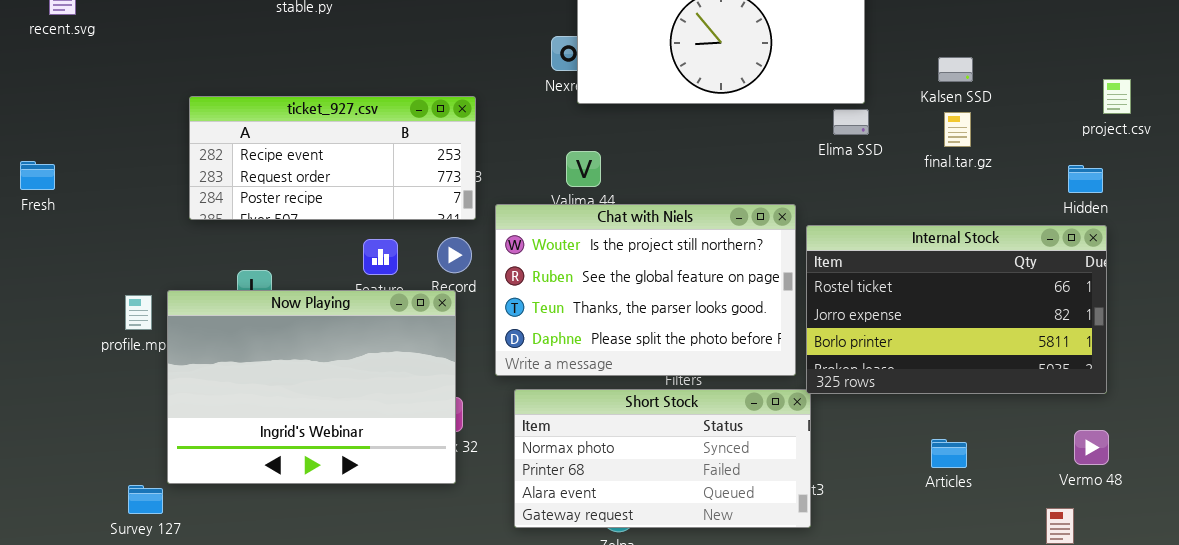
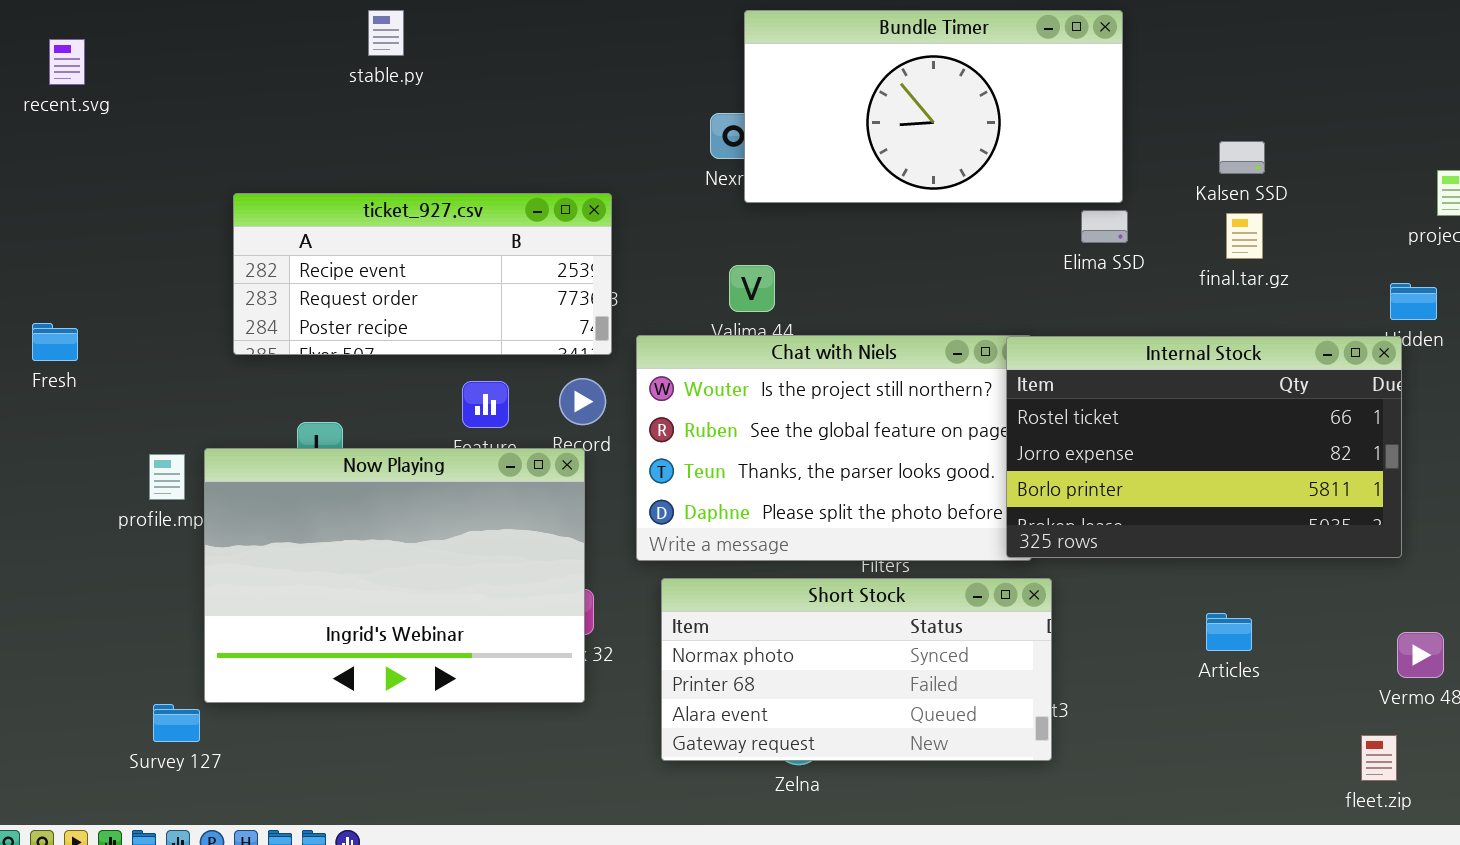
Fresh: [20,161,55,190] -> [32,323,78,361], moved
Internal Stock: [806,225,1107,394] -> [1006,336,1402,558], moved
Articles: [931,439,967,468] -> [1206,613,1252,651], moved

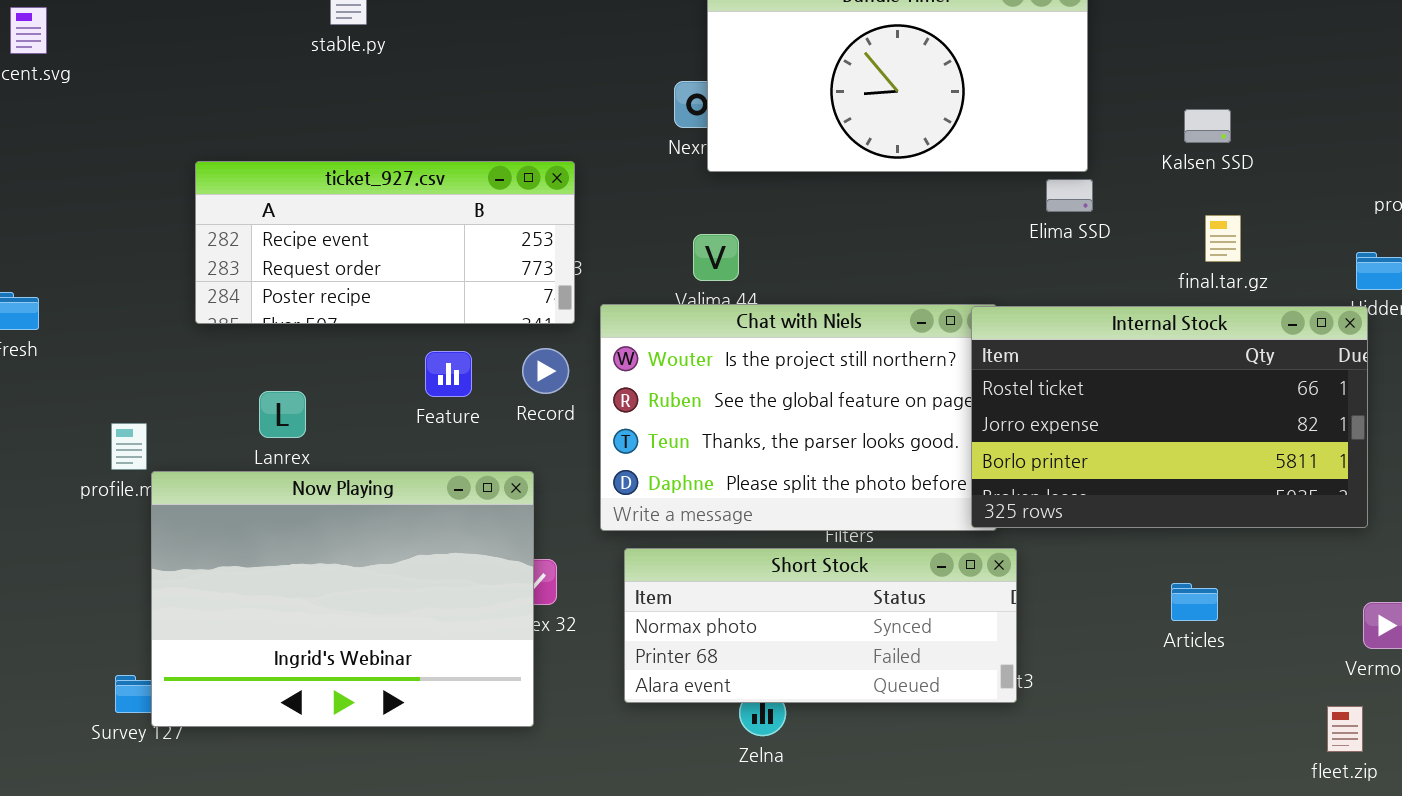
final.tar.gz: [1226,213,1263,259] -> [1205,215,1241,262], moved
Now Playing: [204,448,585,703] -> [151,471,534,727], moved
Short Stock: [661,578,1052,761] -> [624,548,1017,703], resized

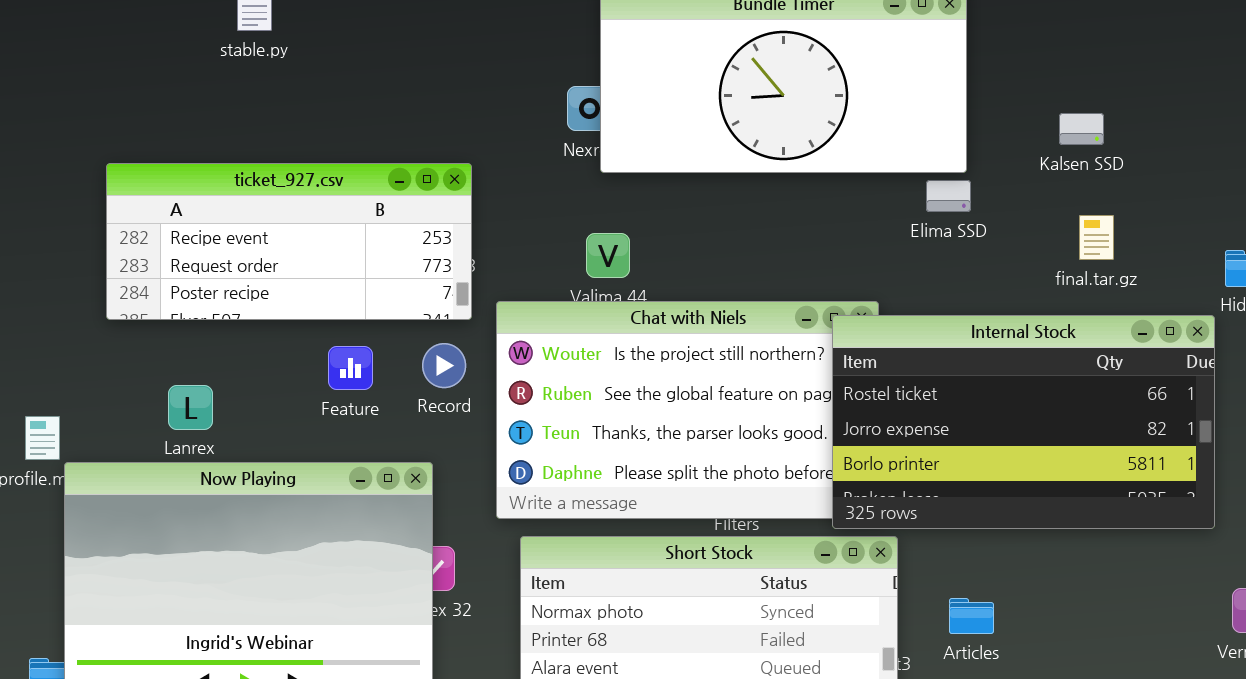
Internal Stock: [971,306,1368,528] -> [832,315,1215,529], moved
Articles: [1171,583,1218,621] -> [949,598,994,634], moved

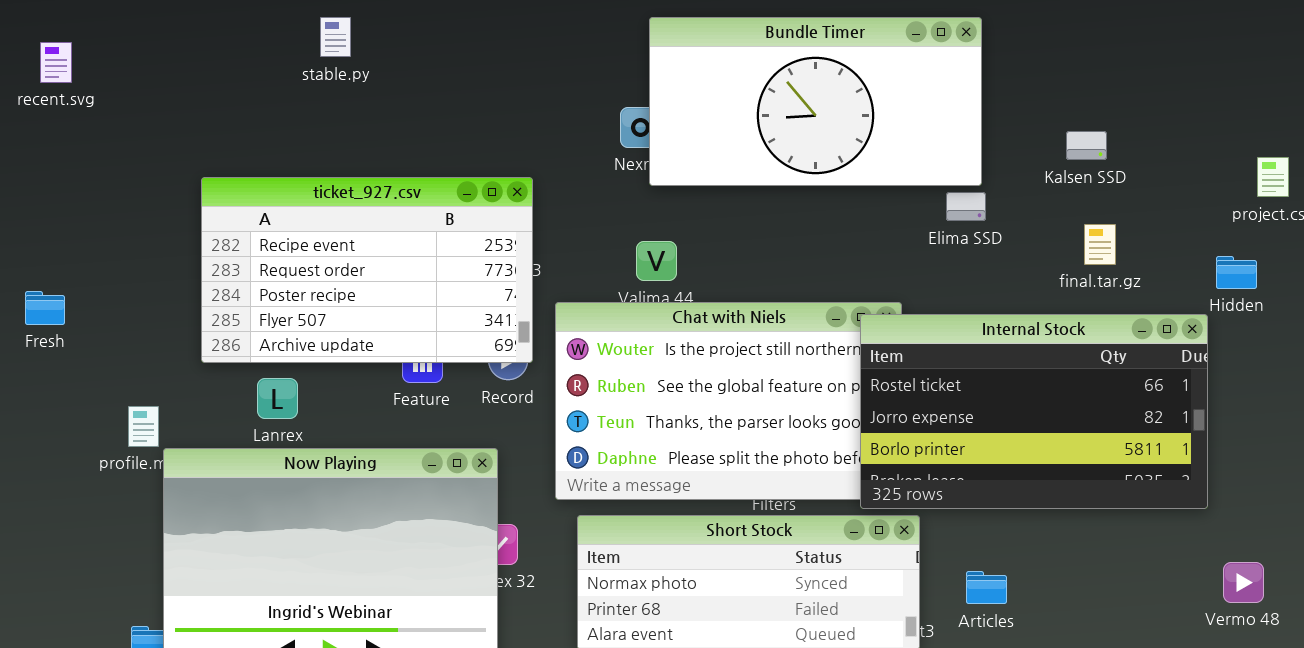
ticket_927.csv: [106,163,472,320] -> [201,177,533,363], resized

